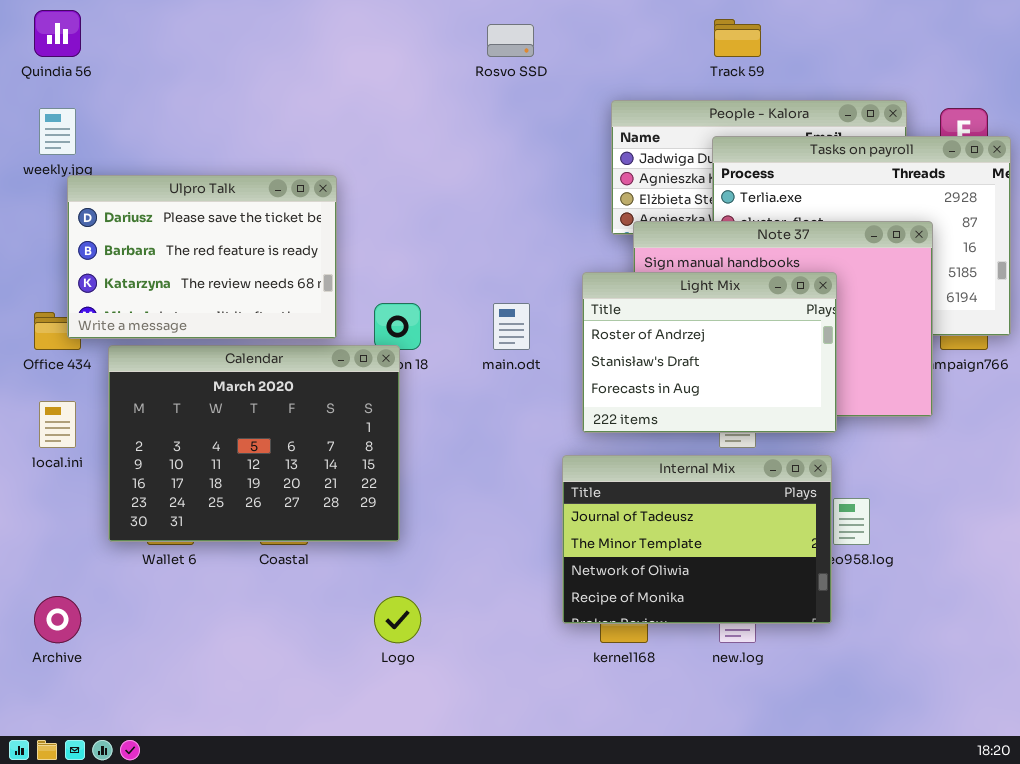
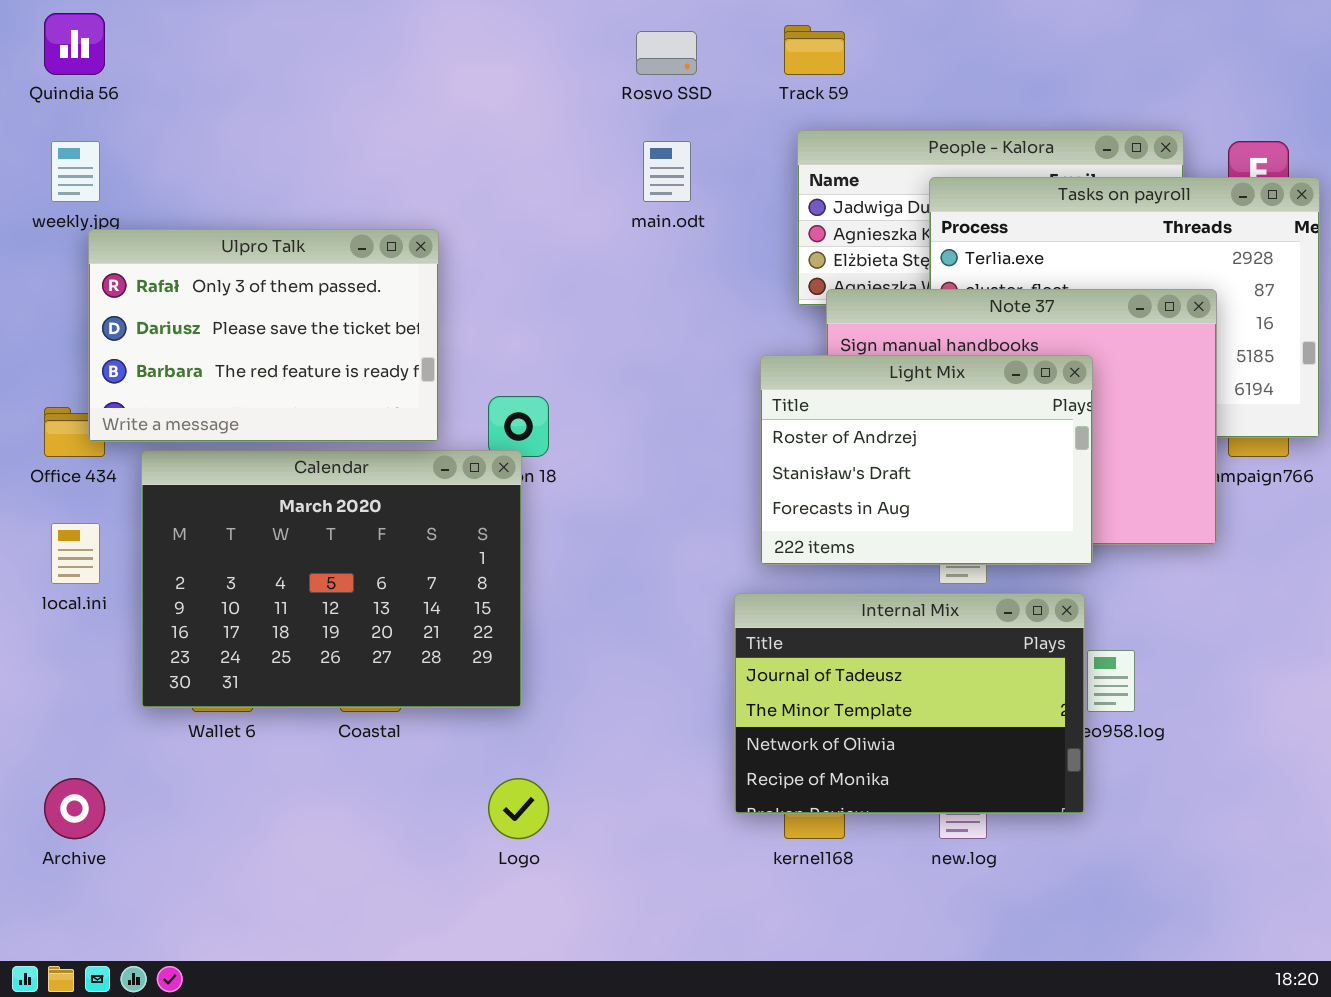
Track 59: [714,19,761,57] -> [784,25,845,75], moved
Ulpro Talk: [67,175,337,339] -> [88,229,439,442], scrolled up 1 row
main.odt: [493,303,530,350] -> [643,141,691,202], moved

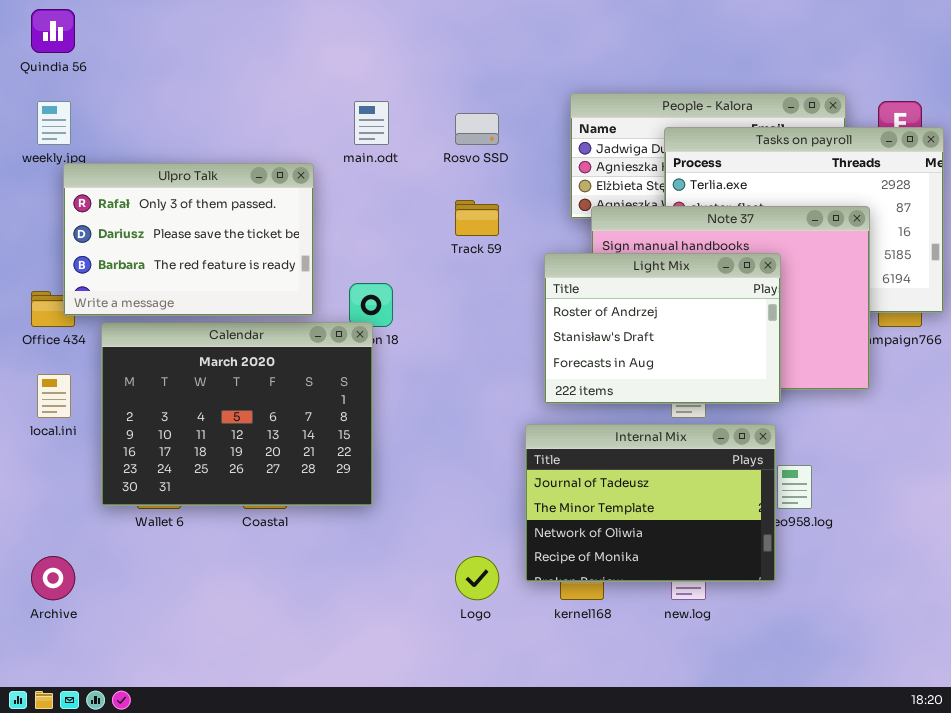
Track 59: [784,25,845,75] -> [455,200,499,236], moved
Rosvo SSD: [636,31,697,75] -> [455,113,499,145], moved
main.odt: [643,141,691,202] -> [354,101,389,145], moved
Logo: [488,778,549,839] -> [455,556,499,600], moved

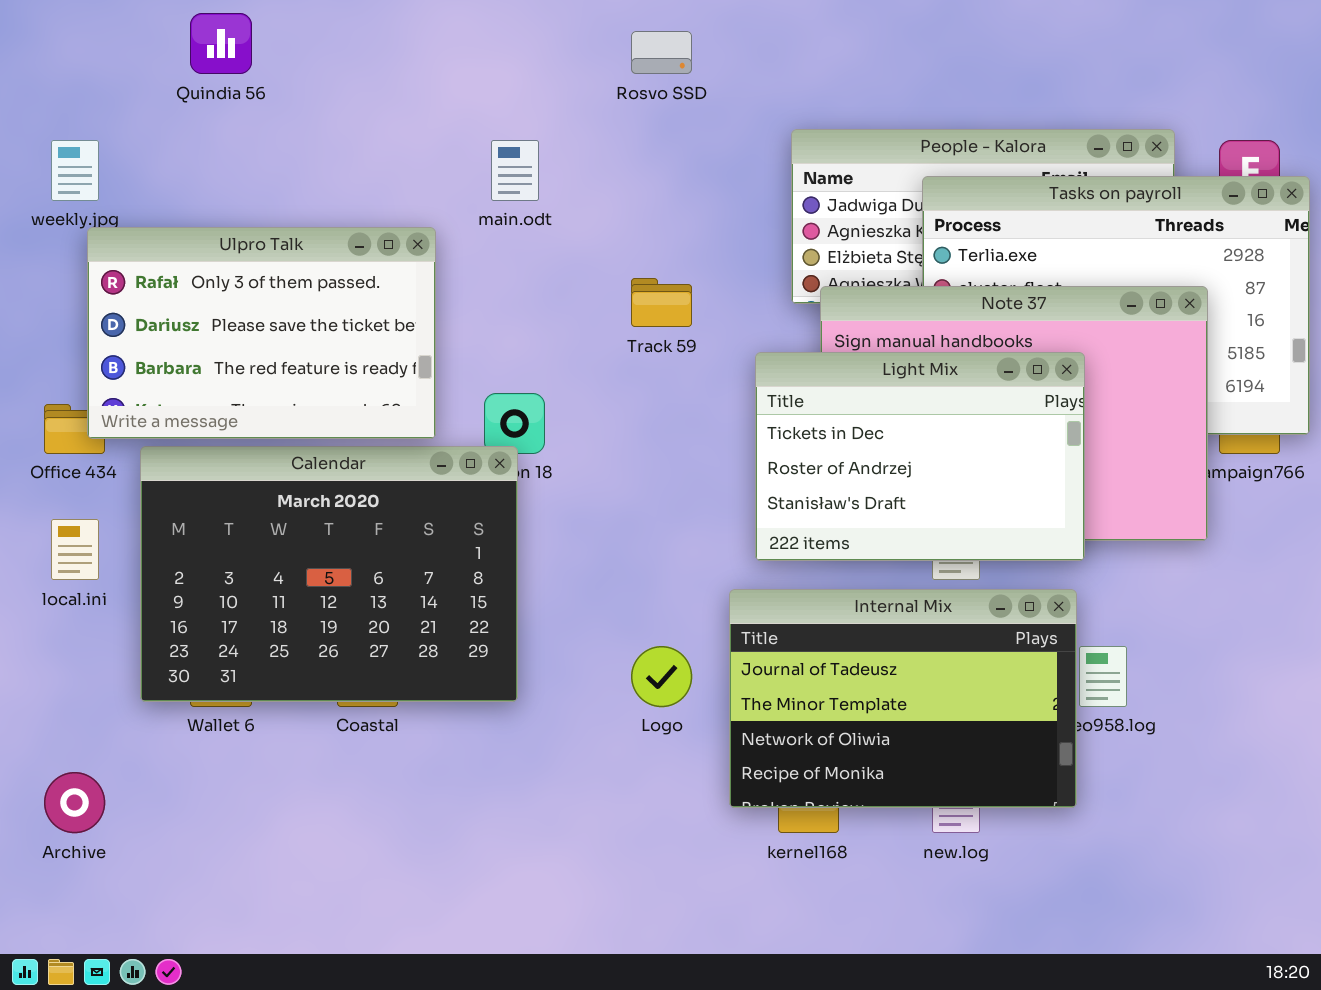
Quindia 56: [31,9,75,53] -> [190,13,252,74], moved
Rosvo SSD: [455,113,499,145] -> [631,31,692,74], moved
Light Mix: [544,253,781,404] -> [755,352,1085,561], scrolled up 1 row
Logo: [455,556,499,600] -> [631,646,692,707], moved

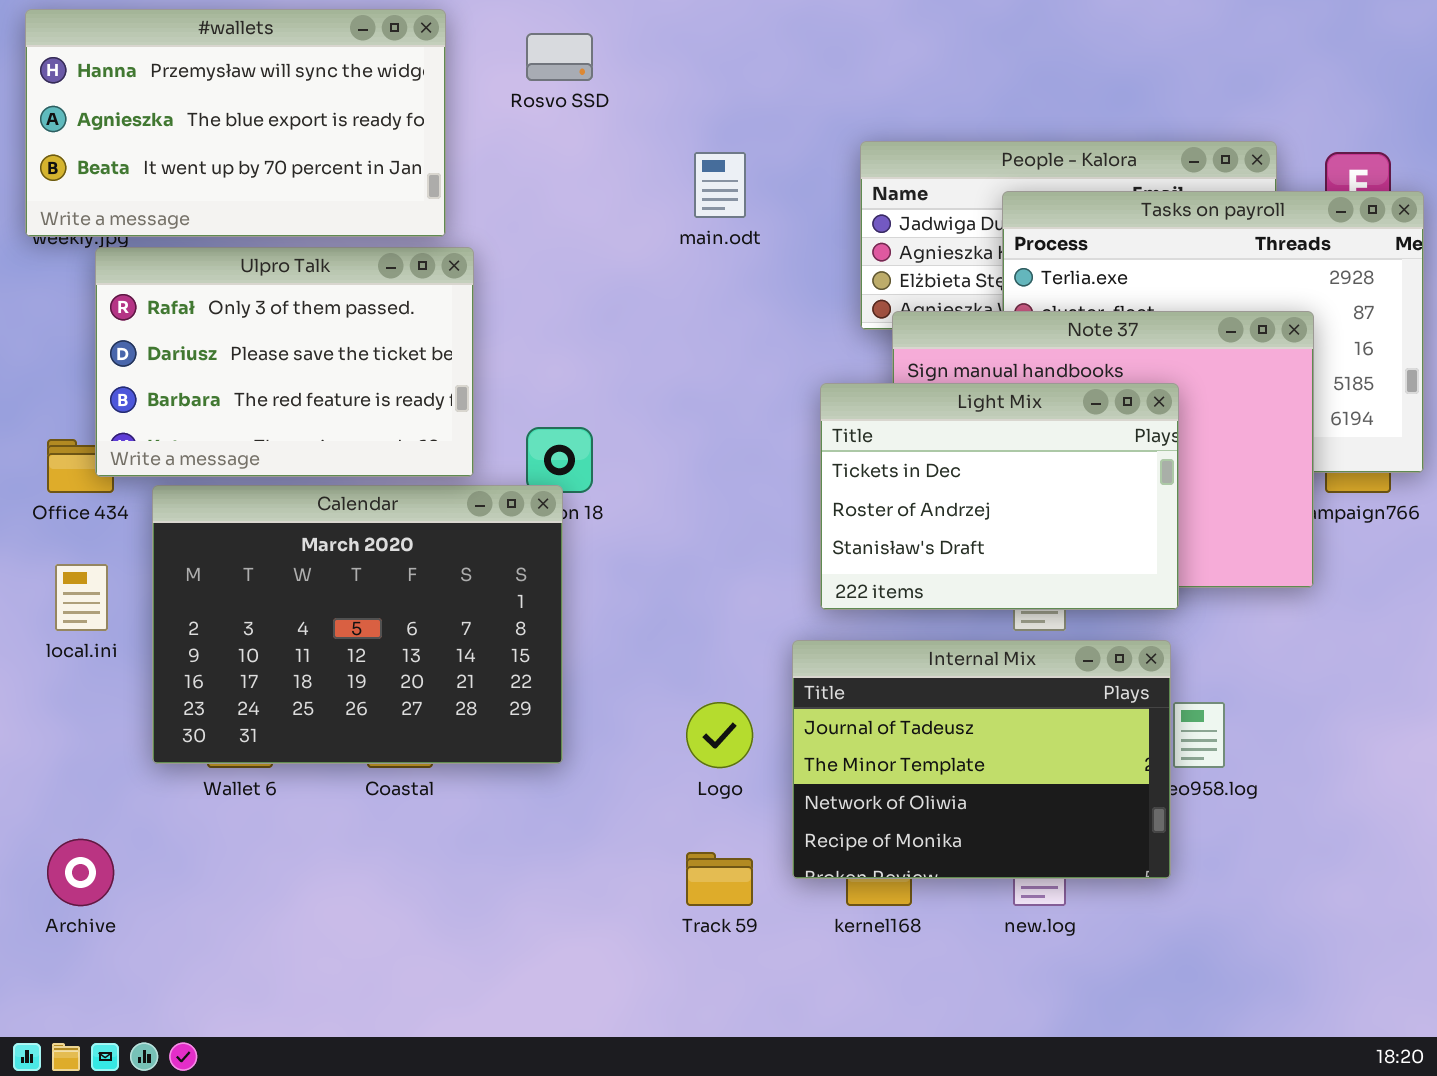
#wallets: none -> [25,9,446,237], opened
Rosvo SSD: [631,31,692,74] -> [526,33,593,81], moved
main.odt: [491,140,539,201] -> [694,152,746,218], moved
Track 59: [631,278,692,327] -> [686,852,753,906], moved

